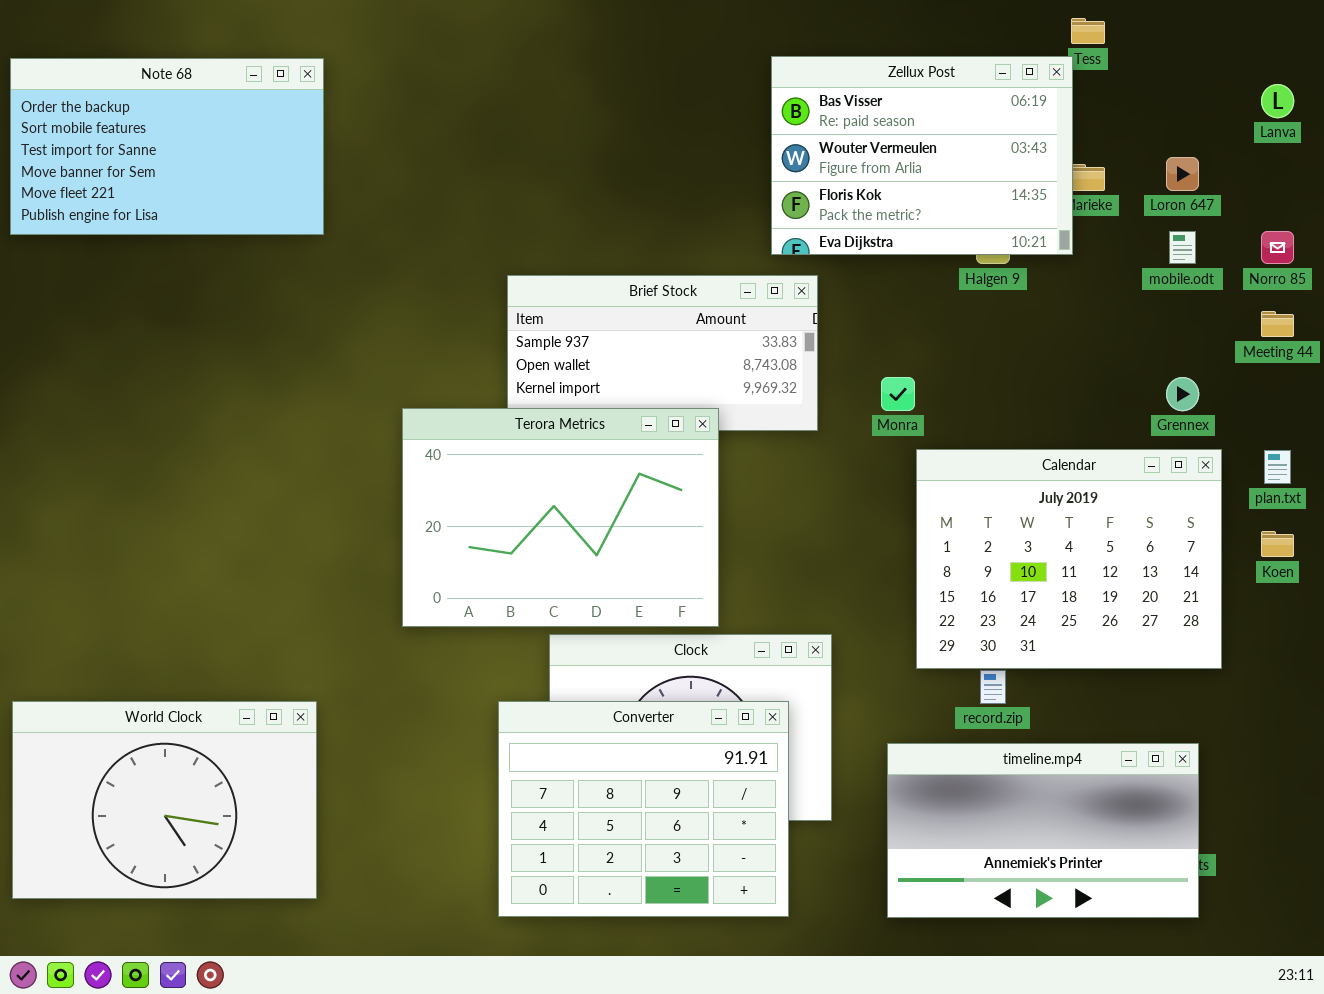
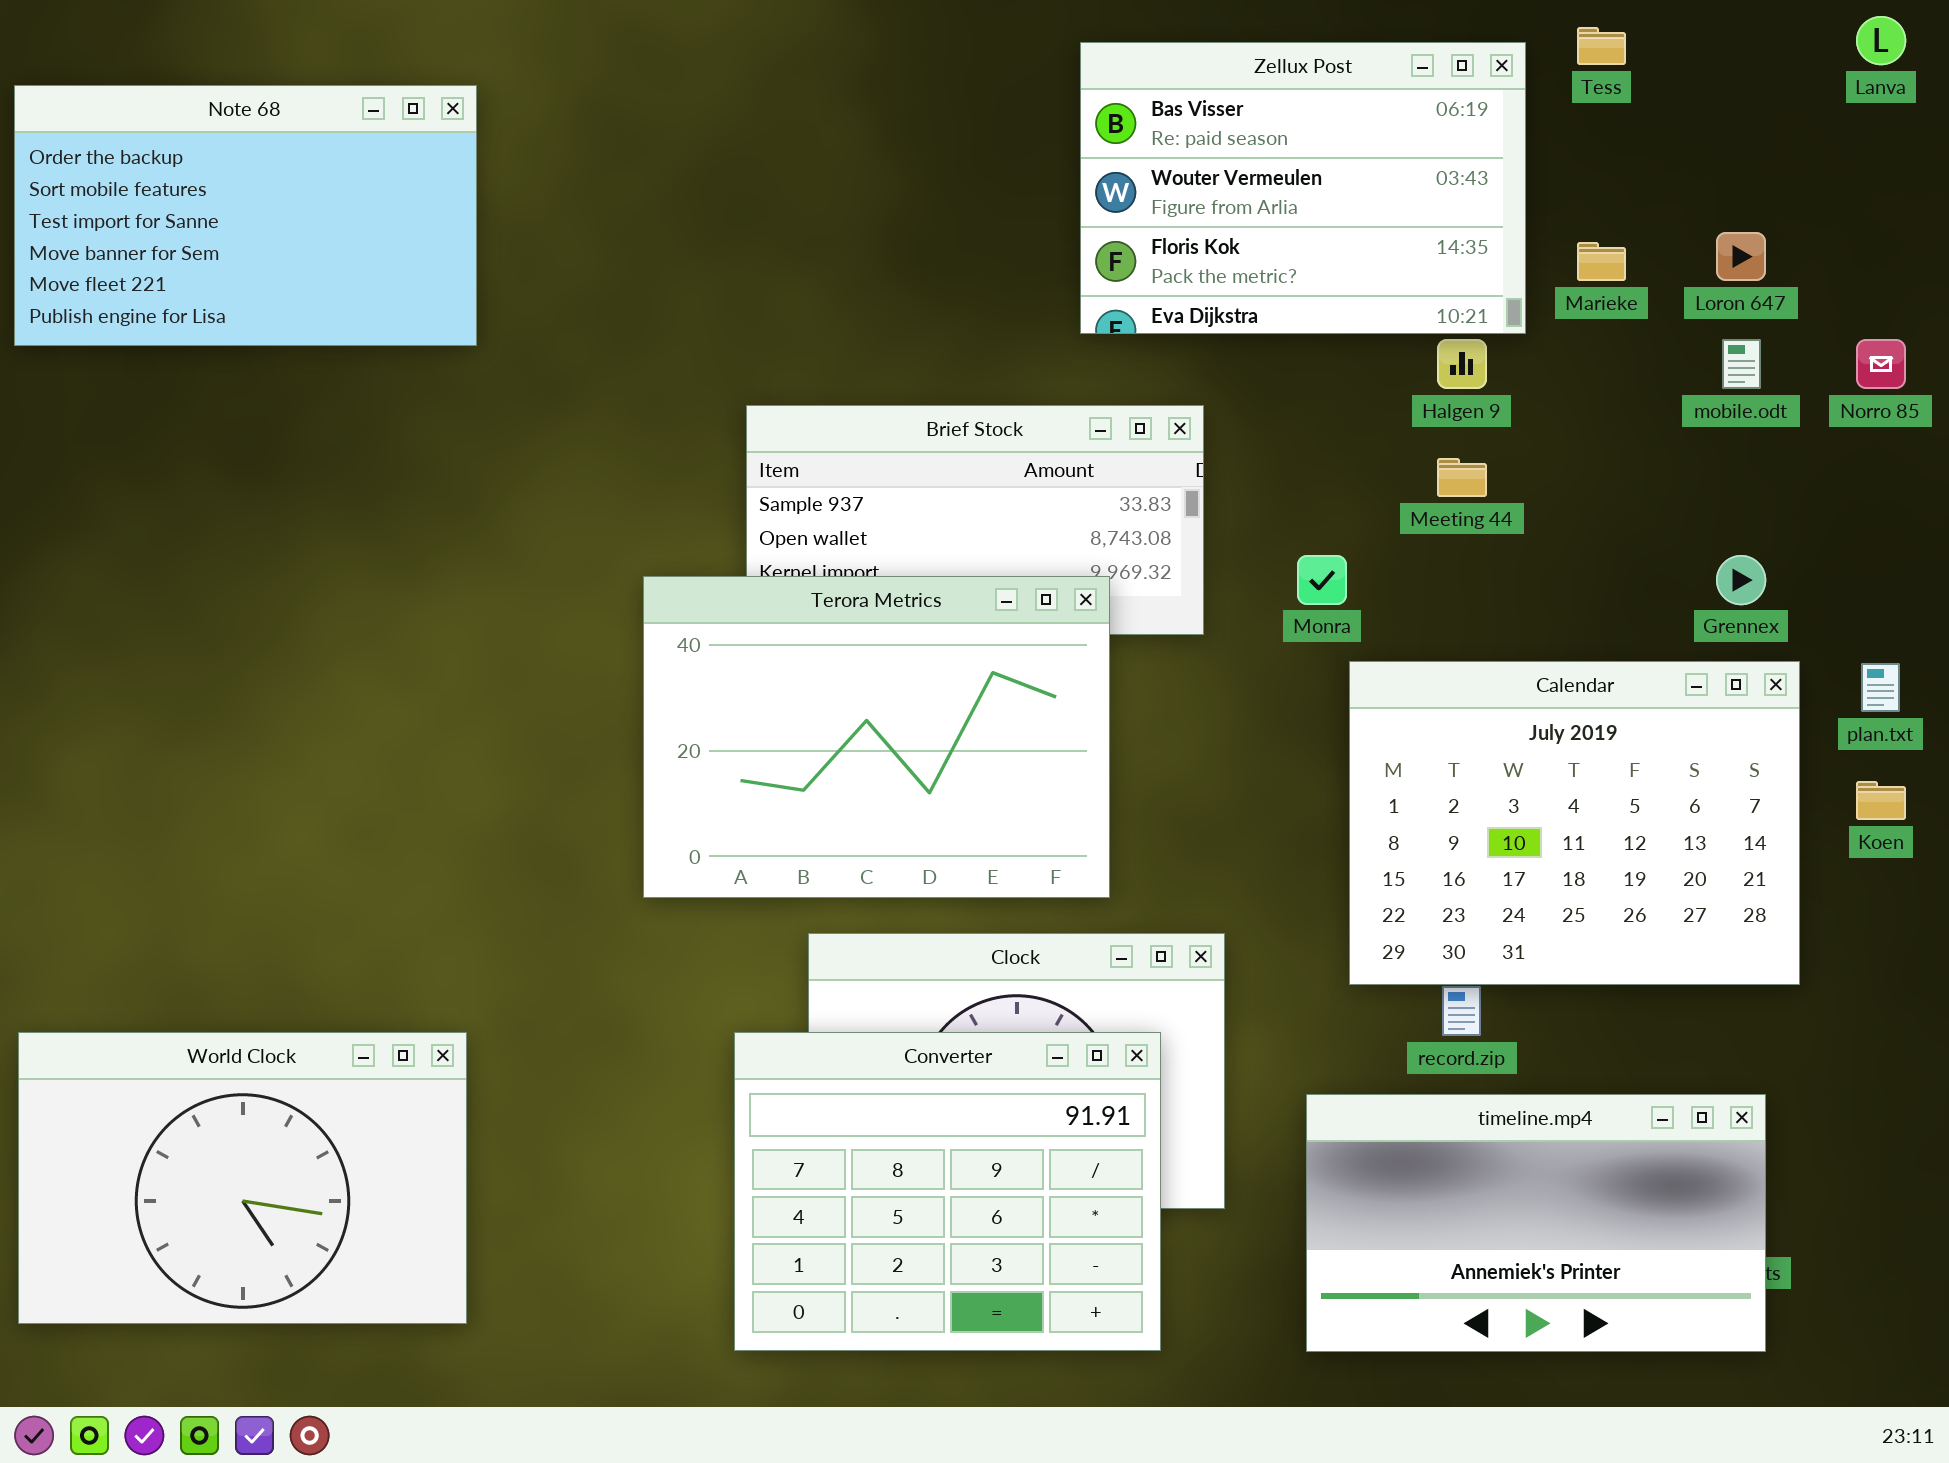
Zellux Post: [771,56,1073,255] -> [1080,42,1526,334], moved
Lanva: [1261,84,1294,118] -> [1856,16,1906,65], moved
Meeting 44: [1261,311,1294,337] -> [1437,458,1487,497], moved
Terora Metrics: [402,408,719,627] -> [643,576,1110,898], moved

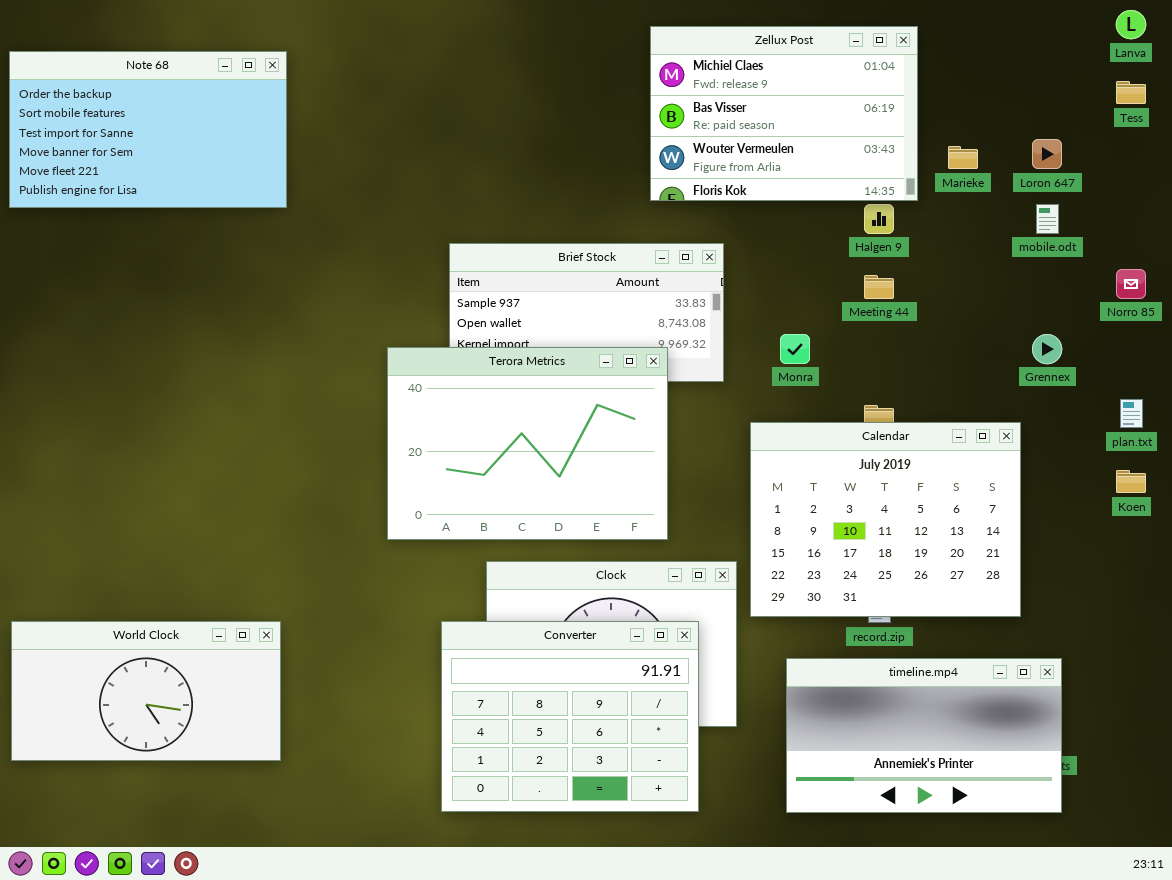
Tess: [1577,27,1626,65] -> [1116,81,1146,104], moved
Zellux Post: [1080,42,1526,334] -> [650,26,918,201], scrolled up 1 row
Norro 85: [1856,339,1906,389] -> [1116,269,1146,299], moved
Calendar: [1349,661,1800,985] -> [750,422,1021,617], moved
World Clock: [18,1032,467,1324] -> [11,621,281,761], resized

